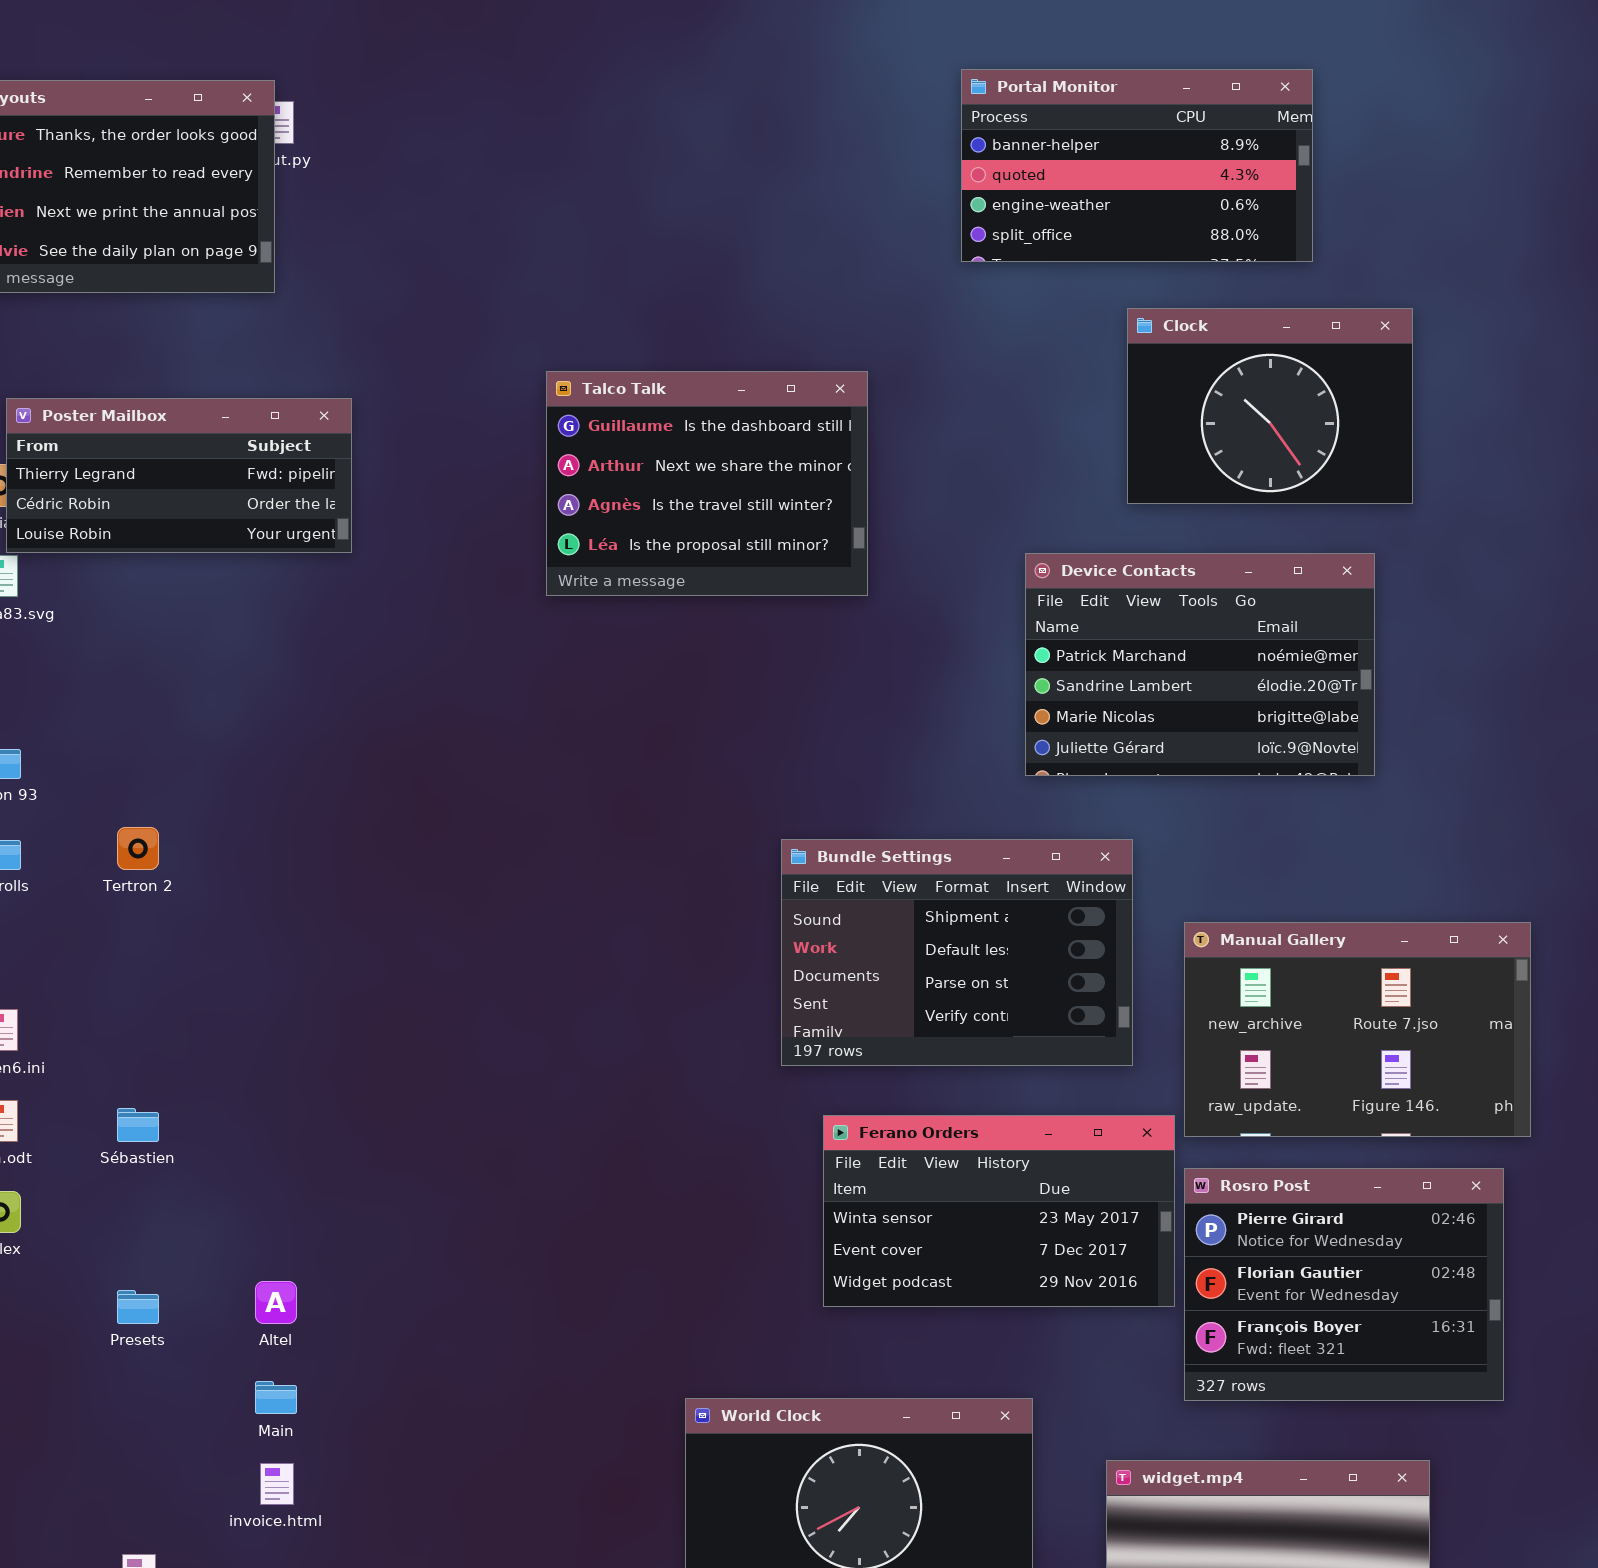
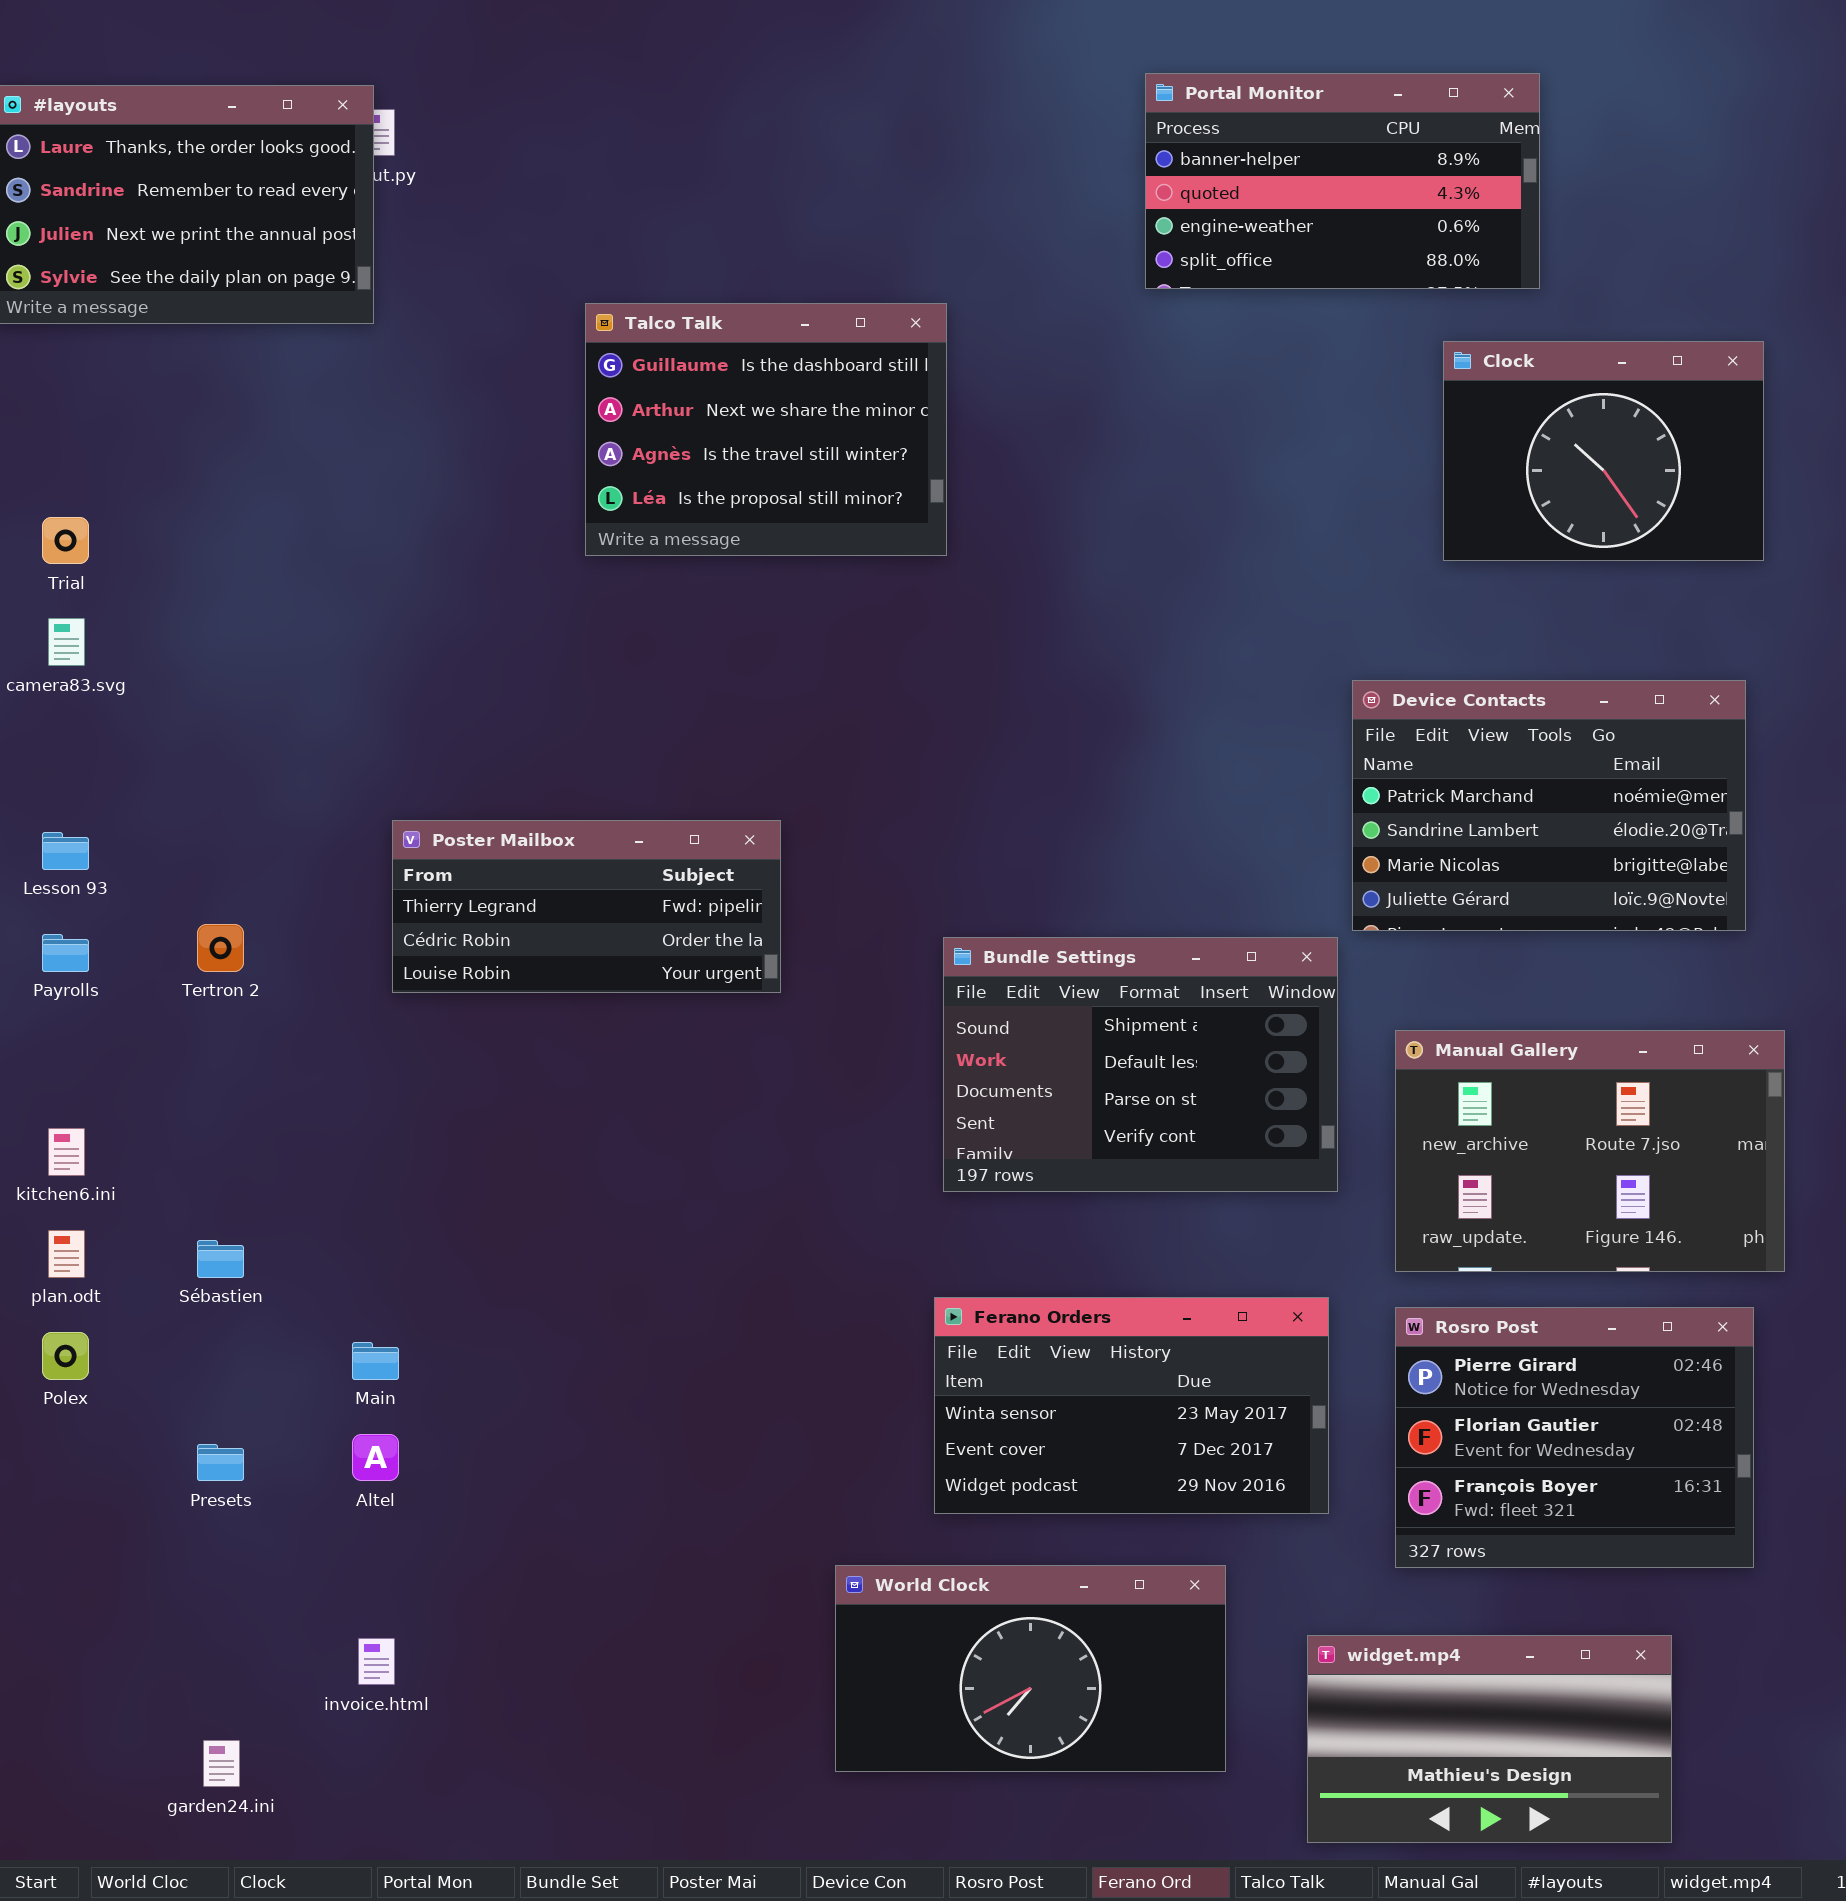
Clock: [1127,308,1413,504] -> [1443,341,1764,561], moved
Talco Talk: [546,371,868,596] -> [585,303,947,556], moved
Poster Mailbox: [6,398,352,553] -> [392,820,781,993], moved
Device Contacts: [1025,553,1375,776] -> [1352,680,1746,931], moved
Ferano Orders: [823,1115,1175,1307] -> [934,1297,1329,1514], moved
Main: [255,1381,297,1414] -> [352,1342,399,1380], moved

